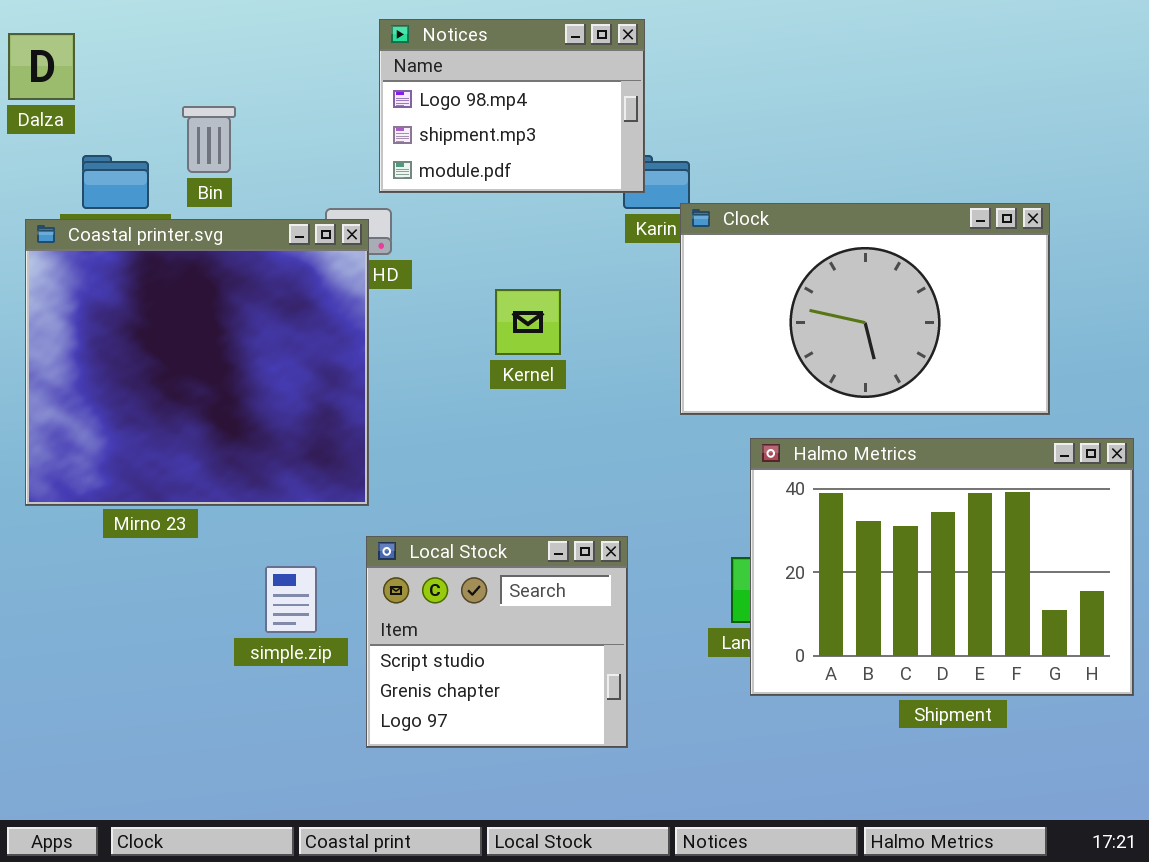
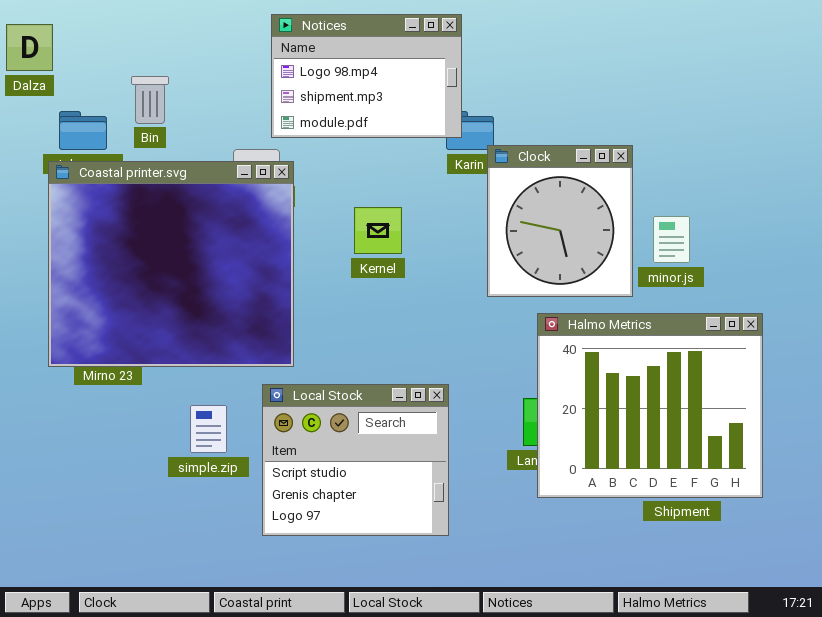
Clock: [680,203,1050,415] -> [487,145,633,297], resized
Coastal printer.svg: [25,219,369,506] -> [48,161,294,367], moved
Halmo Metrics: [750,438,1134,696] -> [537,313,763,498], resized

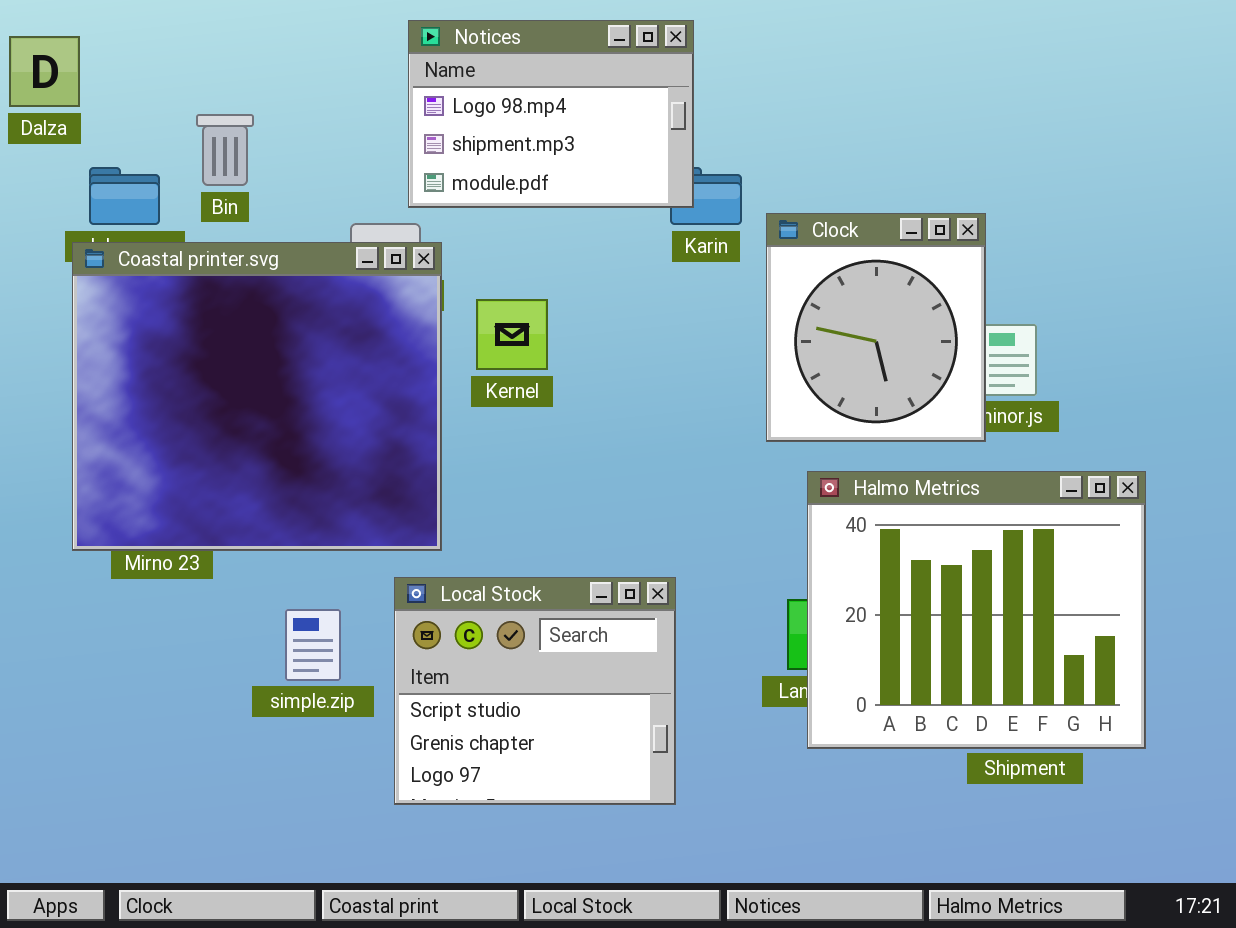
Clock: [487,145,633,297] -> [766,213,986,442], moved
Kernel: [354,207,402,254] -> [476,299,548,370], moved

